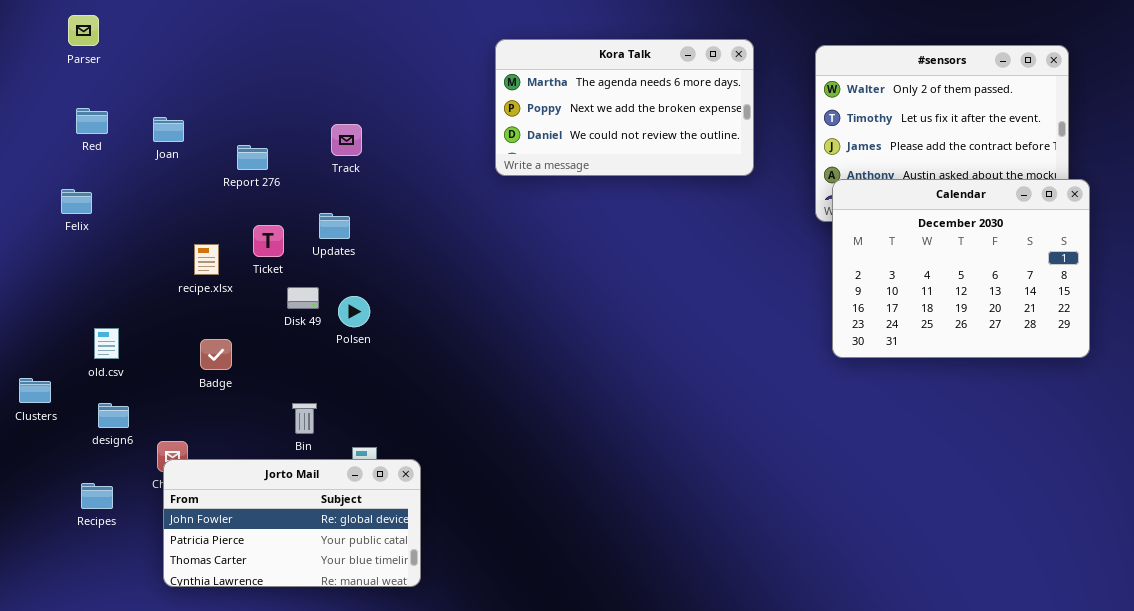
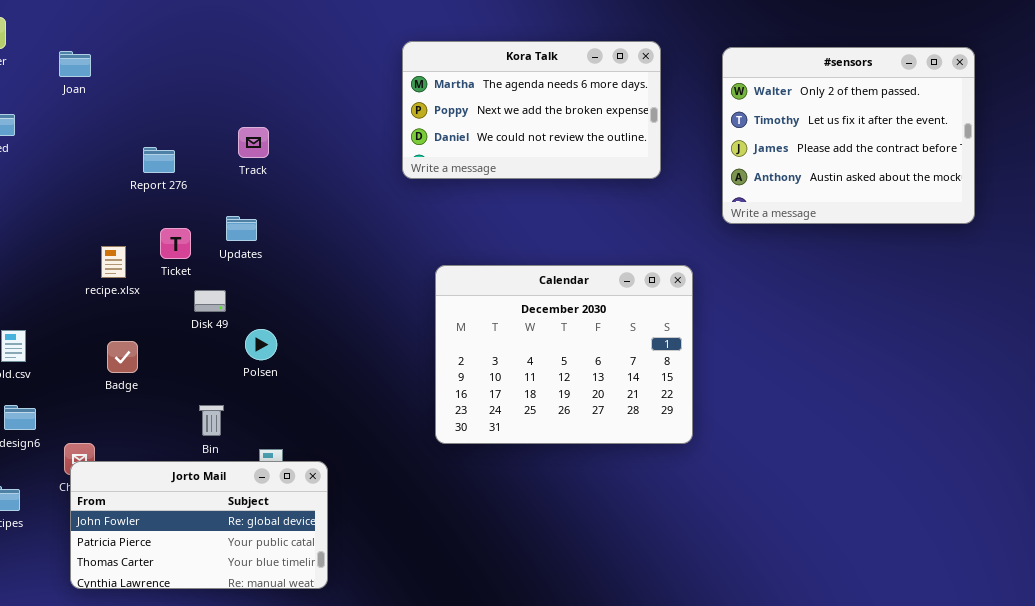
Joan: [153,117,184,142] -> [59,51,91,77], moved
Calendar: [832,179,1090,358] -> [435,265,693,444], moved
Polsen: [338,296,370,327] -> [245,329,277,360], moved

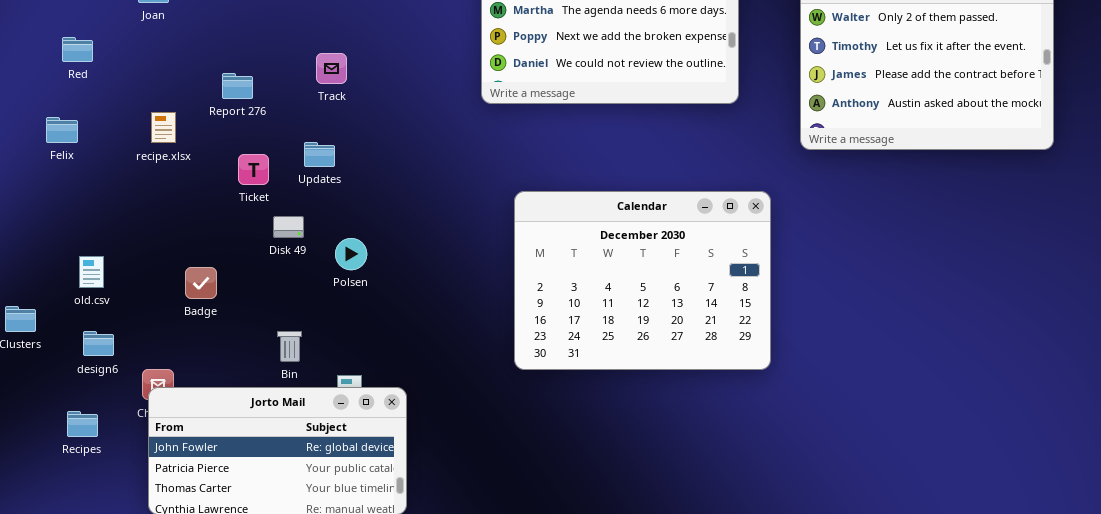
recipe.xlsx: [101,246,126,278] -> [151,112,176,143], moved
Polsen: [245,329,277,360] -> [335,238,367,270], moved

